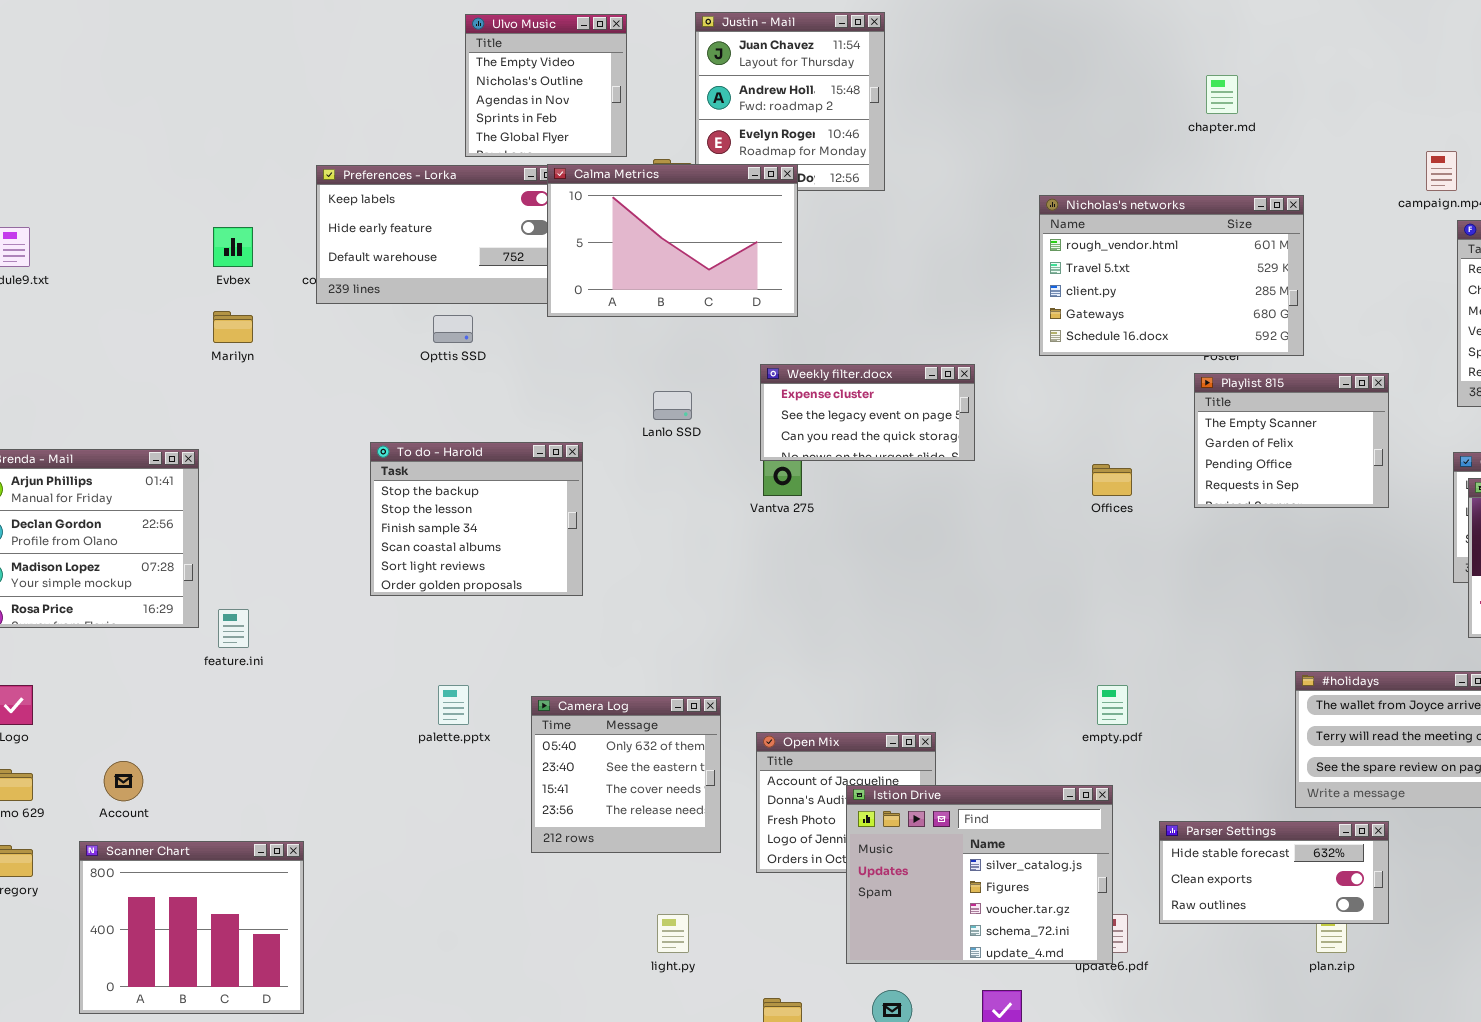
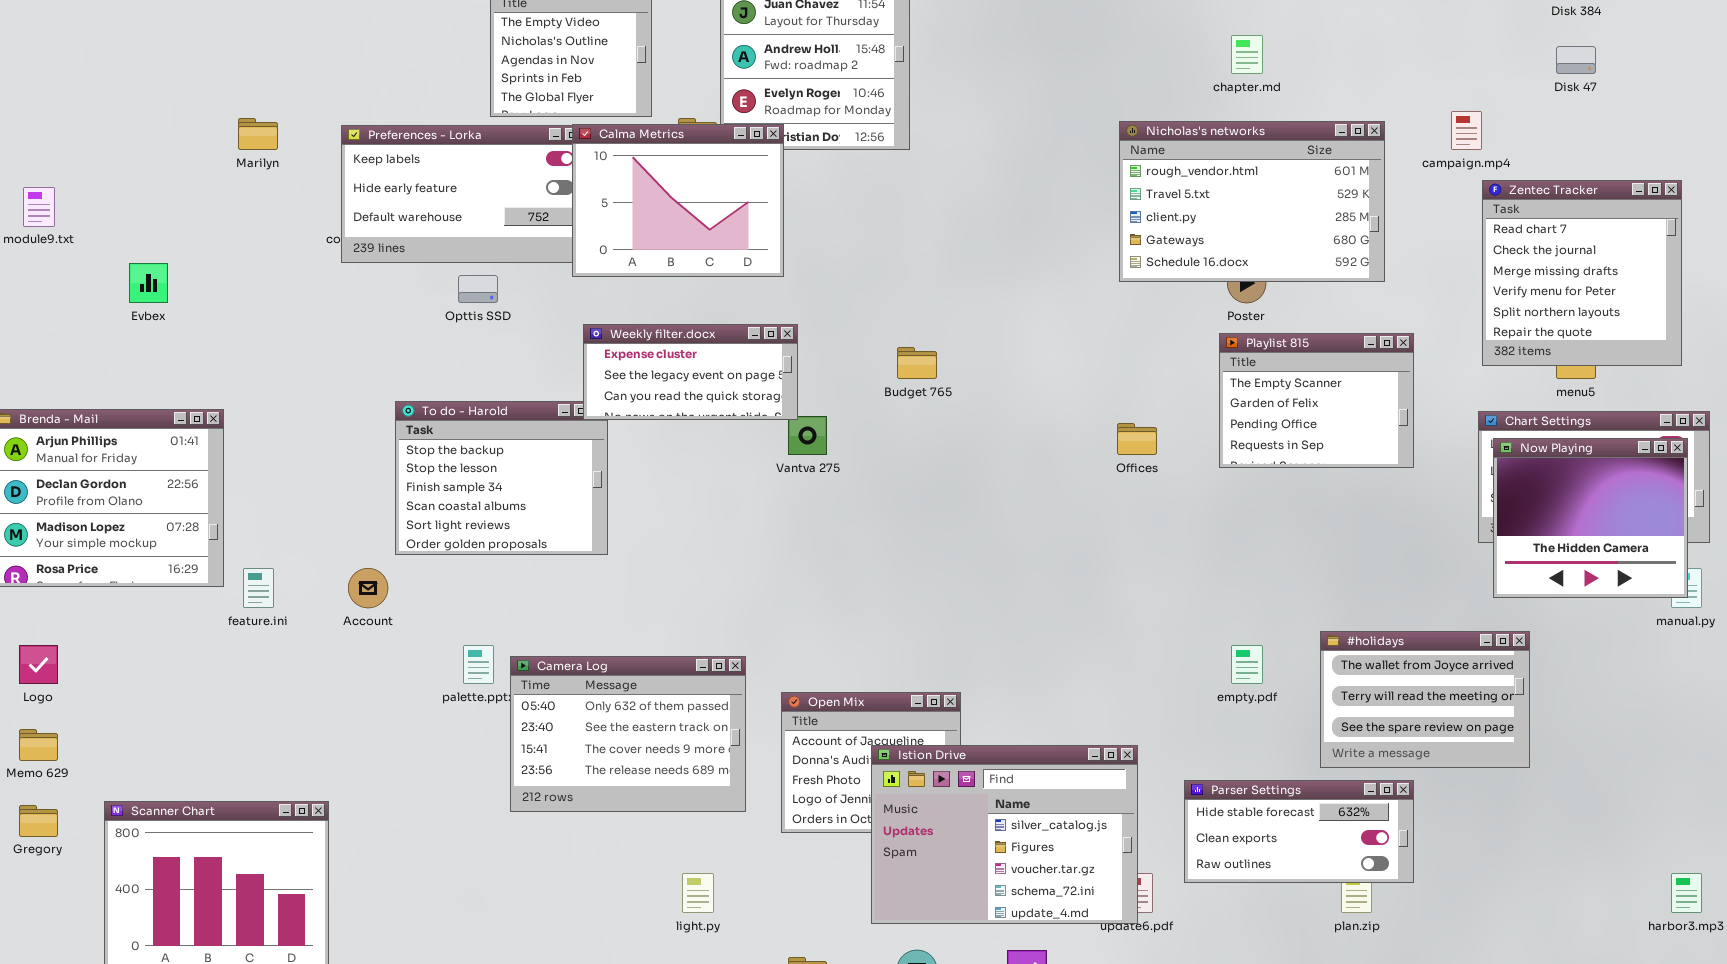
Calma Metrics: [547,164,798,317] -> [572,124,784,277], resized
Nicholas's networks: [1039,195,1304,356] -> [1119,121,1385,282], moved
Evbex: [213,227,253,267] -> [129,263,168,303], moved
Marilyn: [213,311,253,343] -> [238,118,278,150], moved
Weekly filter.docx: [760,364,975,461] -> [583,324,798,420], moved
empty.pdf: [1097,685,1128,725] -> [1231,645,1263,684], moved
Camera Log: [531,696,721,853] -> [510,656,746,812], resized
Account: [104,761,143,801] -> [348,568,388,608], moved

